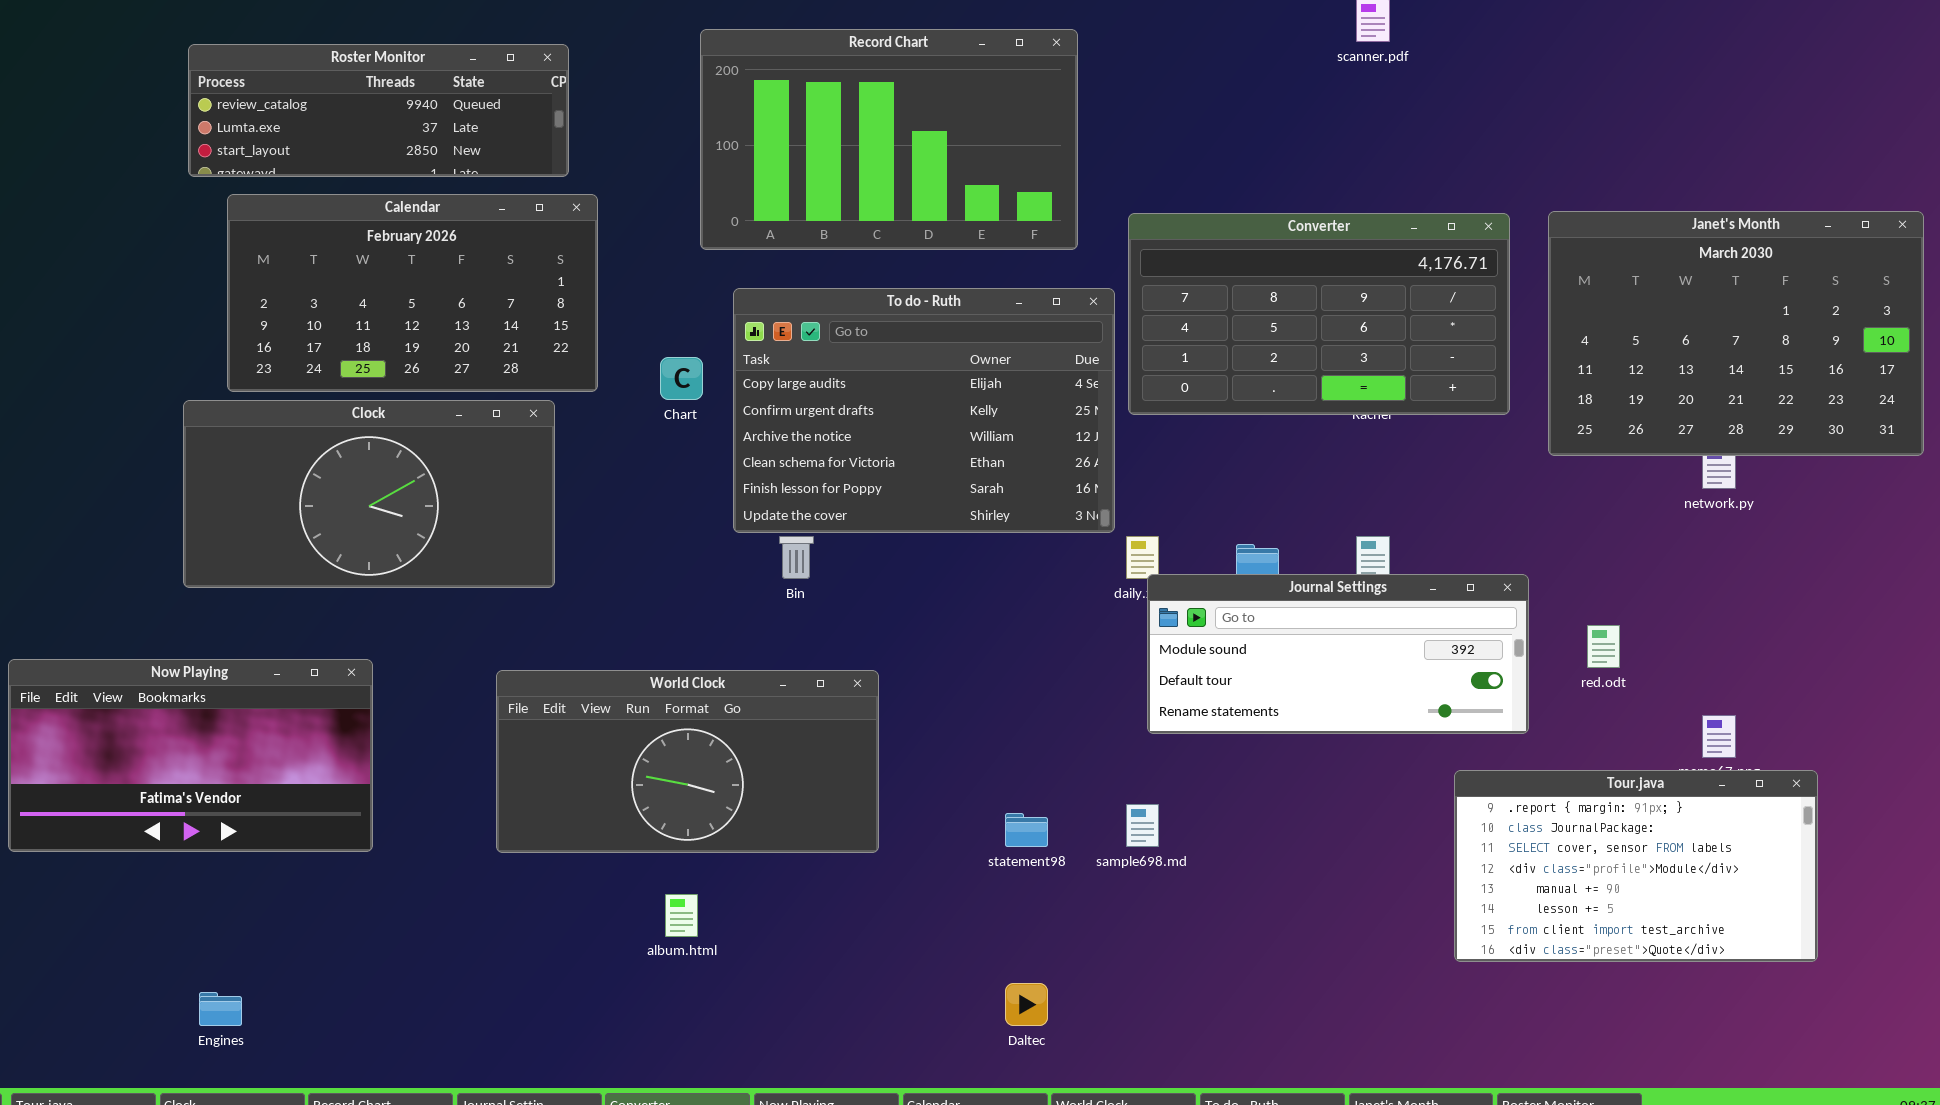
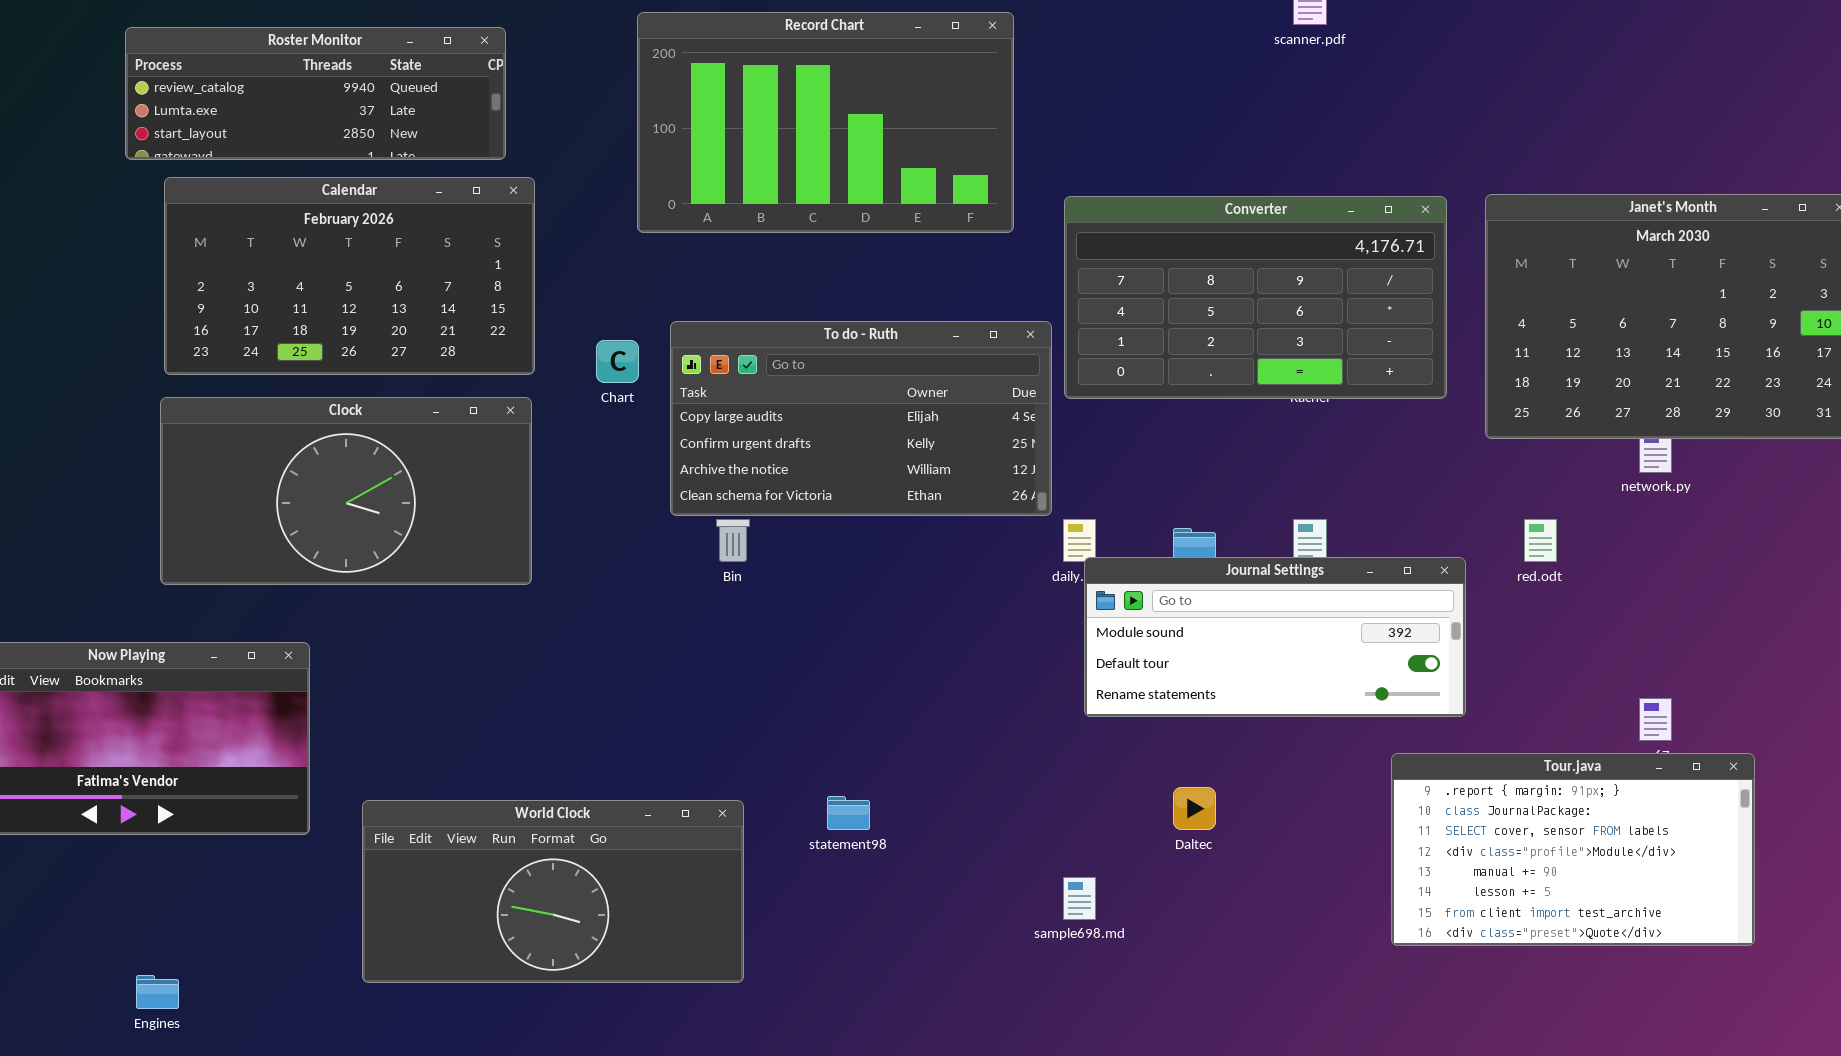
To do - Ruth: [733,288,1115,533] -> [670,321,1052,516], resized
Clock: [183,400,555,588] -> [160,397,532,585], moved
red.odt: [1587,625,1620,668] -> [1524,519,1557,562], moved
World Clock: [496,670,879,853] -> [362,800,744,983], moved
sample698.md: [1126,804,1159,847] -> [1063,877,1096,920], moved
statement98: [1005,813,1048,847] -> [827,796,870,830], moved
Daltec: [1005,983,1048,1026] -> [1173,787,1216,830], moved

